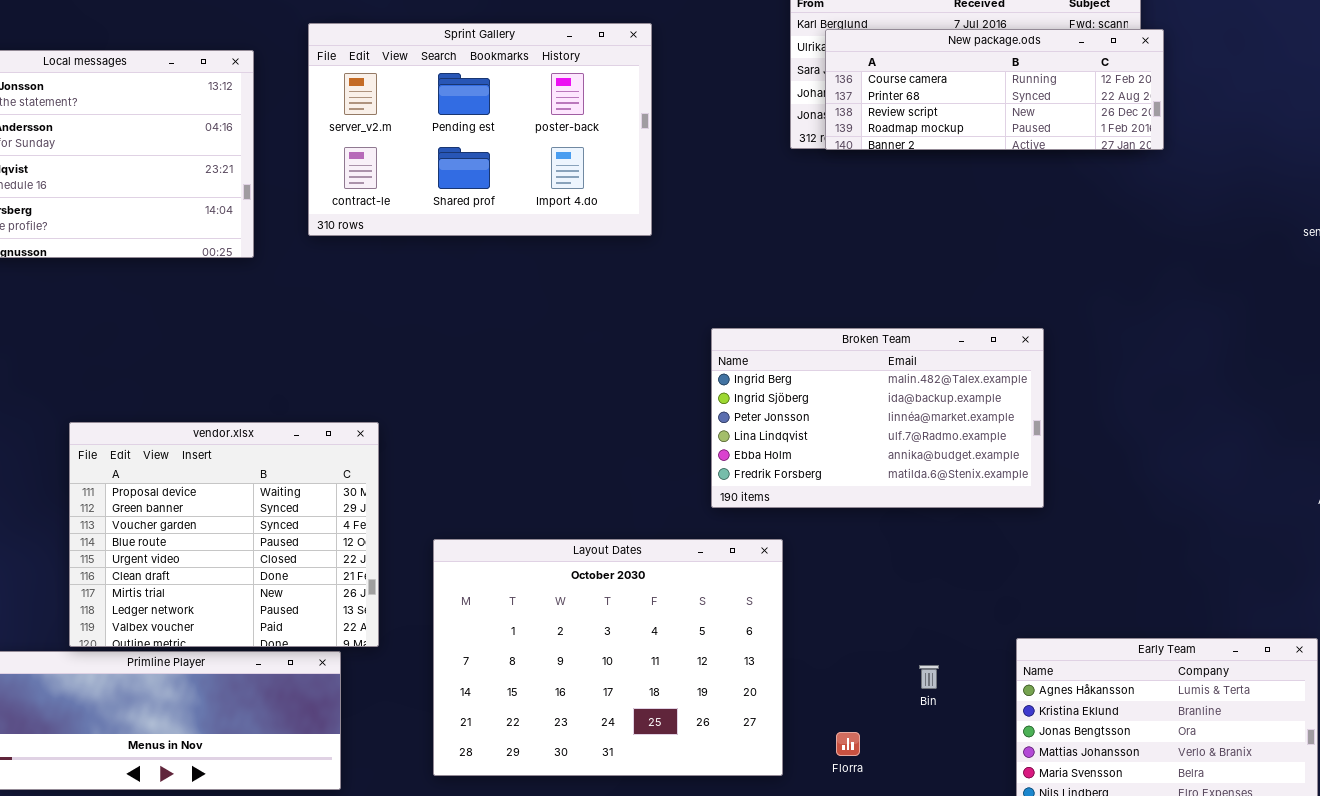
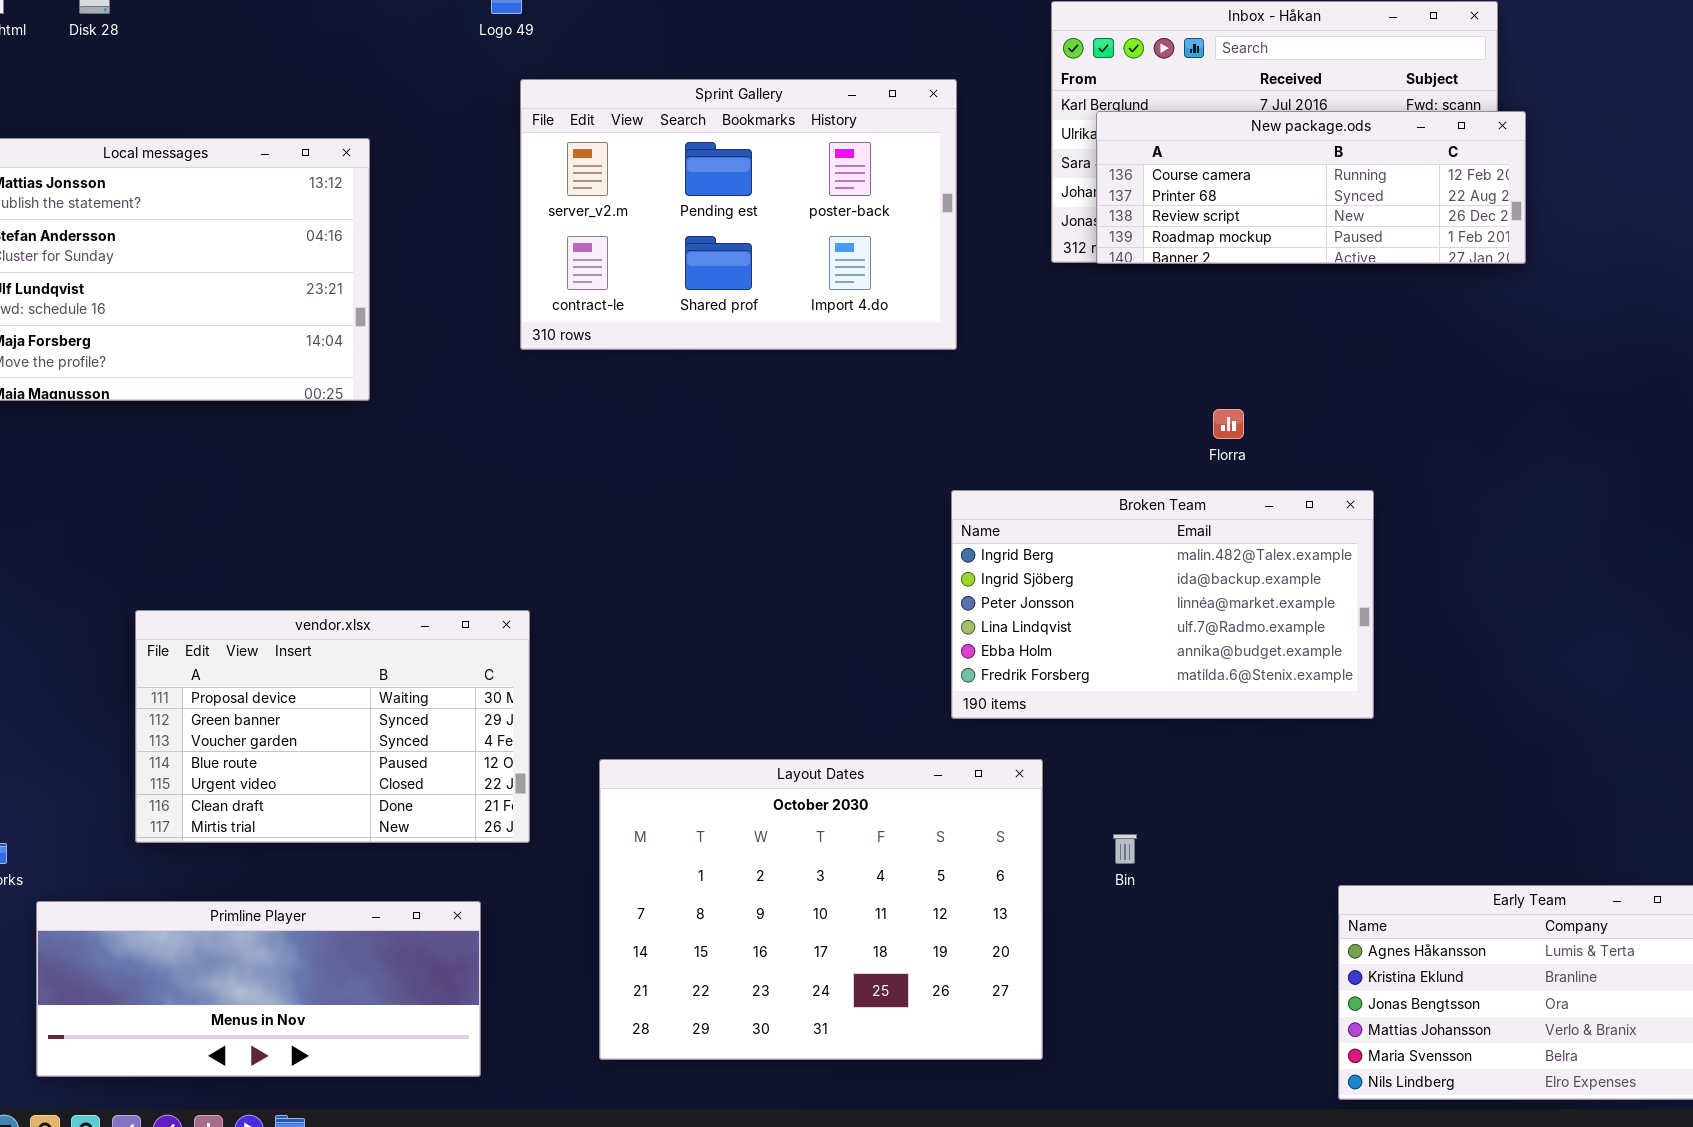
Sprint Gallery: [308,23,652,236] -> [520,79,957,350], moved
vendor.xlsx: [69,422,379,647] -> [135,610,530,843], resized
Bin: [919,665,939,689] -> [1113,834,1137,864], moved
Florra: [836,732,860,756] -> [1213,409,1244,439], moved

